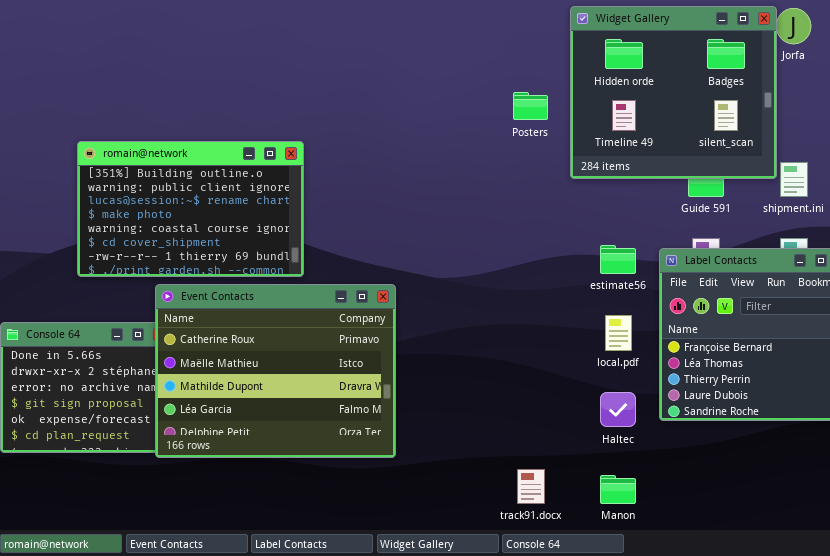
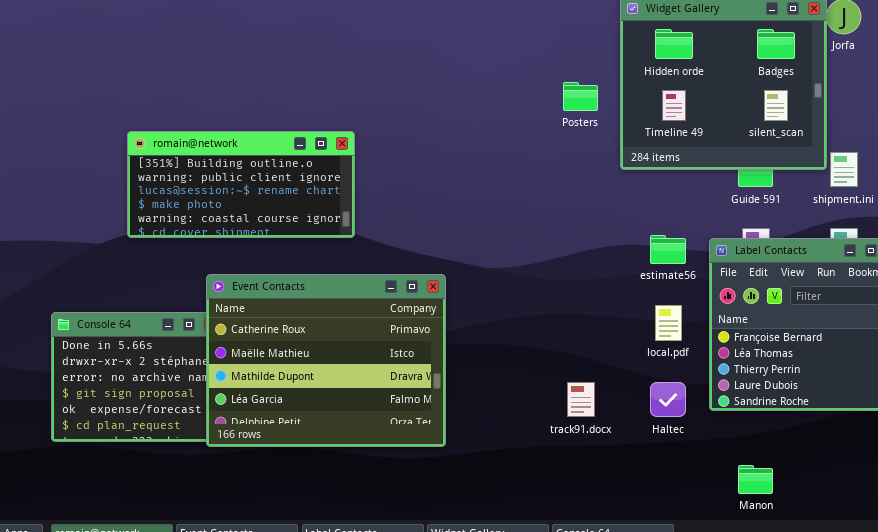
romain@network: [77,141,304,277] -> [127,131,355,238], resized
track91.docx: [517,469,545,504] -> [567,382,595,417], moved
Manon: [600,475,636,504] -> [738,465,773,494], moved

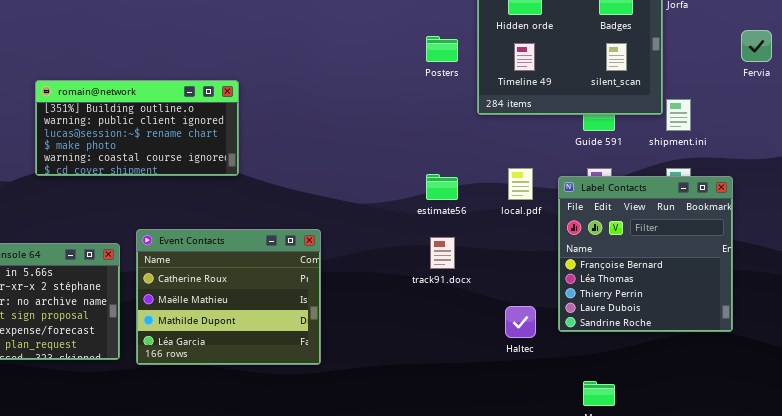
estimate56: [650,235,686,264] -> [426,174,458,200], moved
Event Contacts: [206,274,446,447] -> [136,229,321,365], resized
local.pdf: [655,305,682,341] -> [508,168,533,200], moved
track91.docx: [567,382,595,417] -> [430,237,455,269], moved

